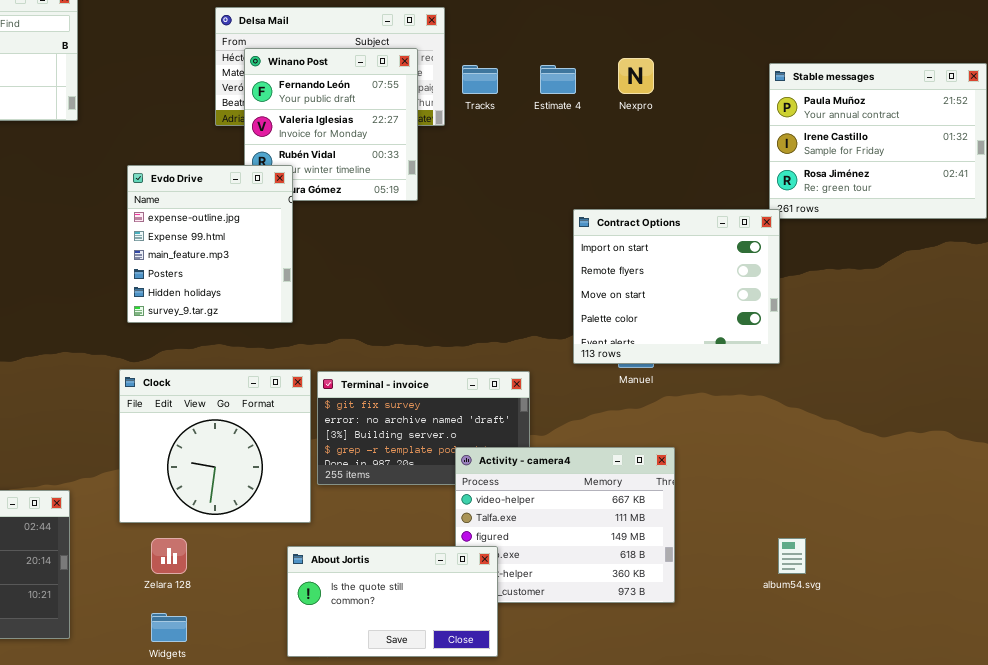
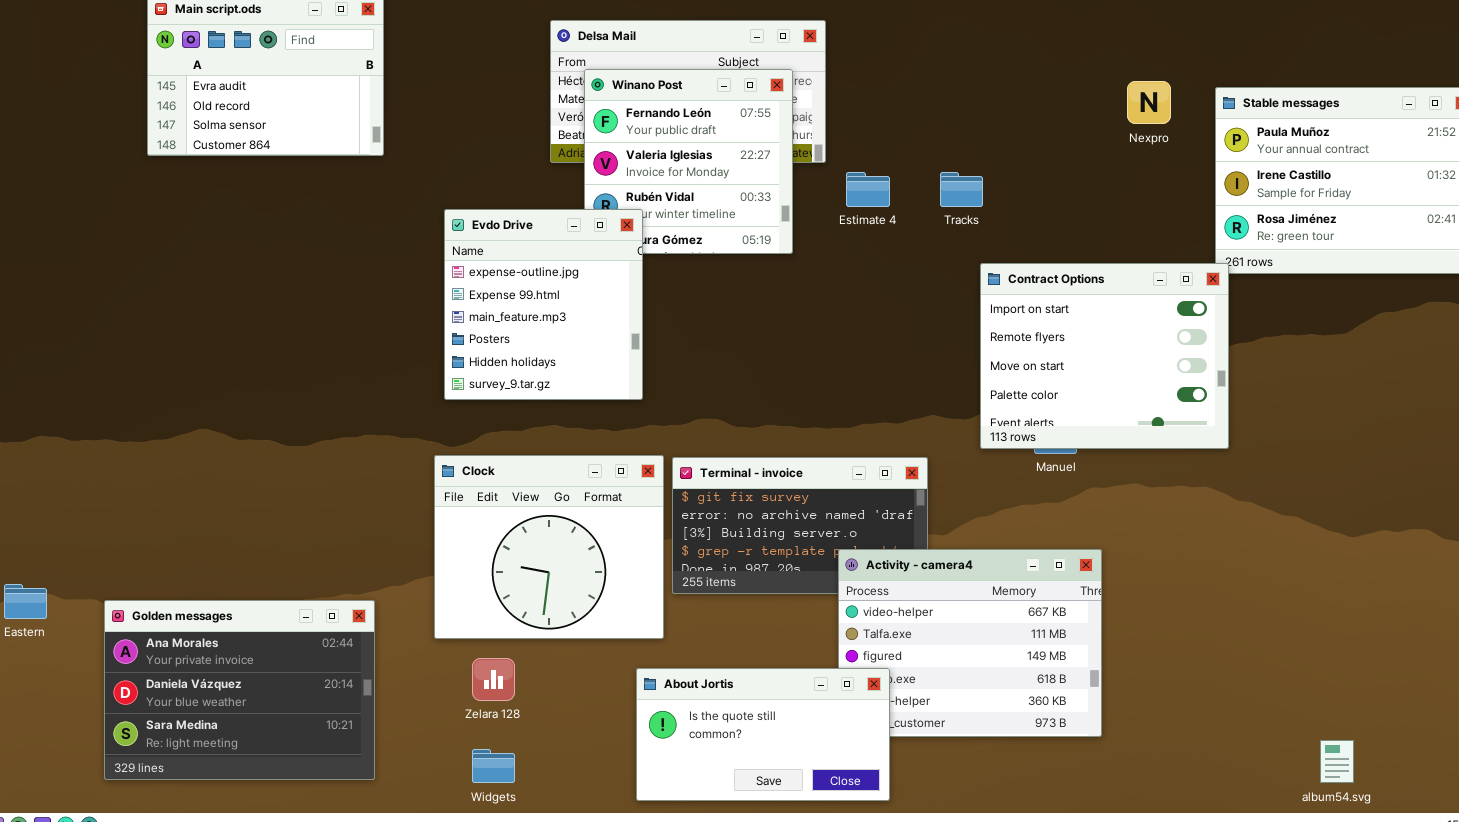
Nexpro: [618,58,654,94] -> [1127,81,1171,124], moved
Tracks: [462,65,498,94] -> [940,172,983,207], moved
Estimate 4: [540,65,576,94] -> [846,172,890,207], moved
album54.svg: [778,538,806,574] -> [1320,740,1354,783], moved

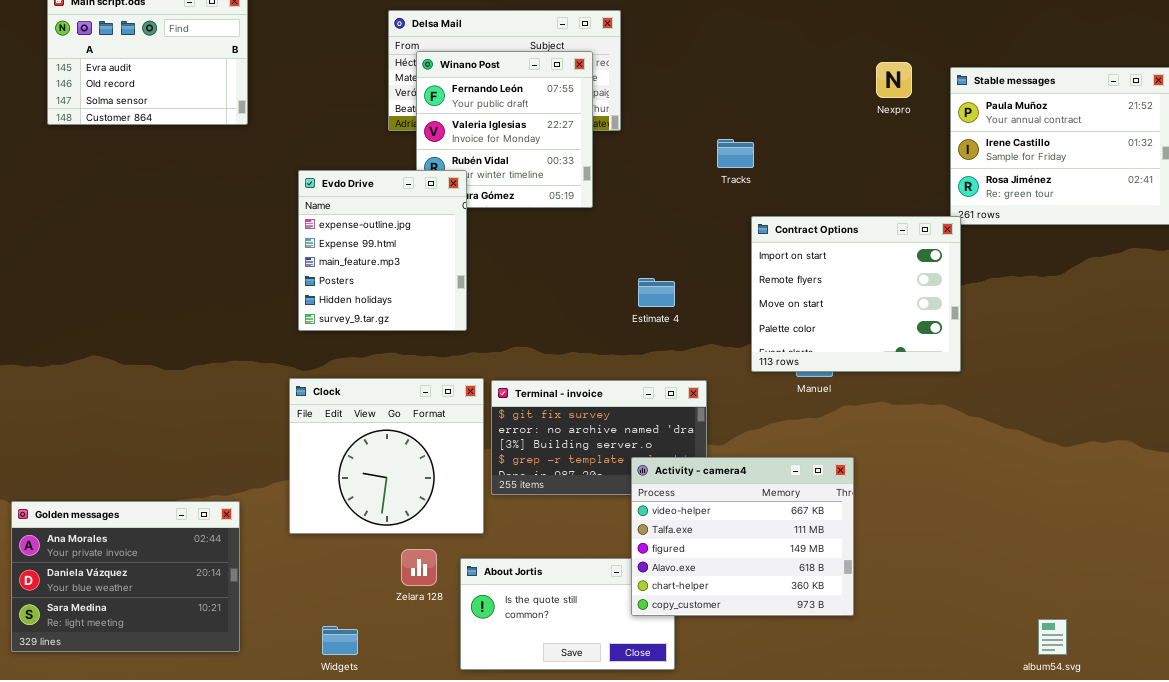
Estimate 4: [846,172,890,207] -> [638,278,675,307], moved
Activity - camera4: [838,549,1102,737] -> [631,457,854,616], raised
Zelara 128: [472,658,515,701] -> [401,549,437,586], moved

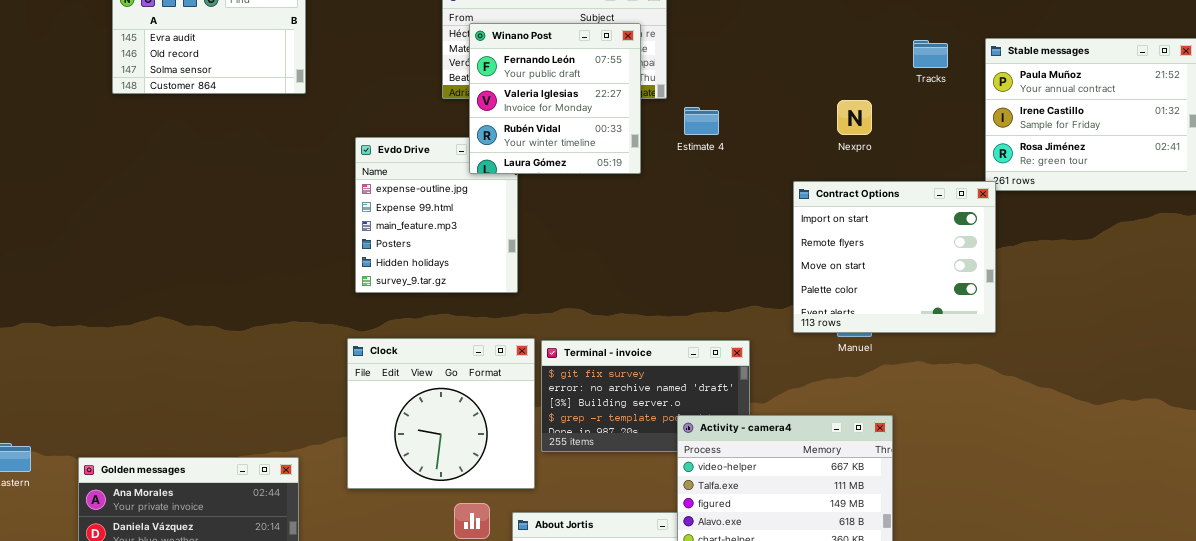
Winano Post: [416,51,593,208] -> [469,23,641,174], raised
Nexpro: [876,62,912,98] -> [837,100,872,135], moved
Tracks: [717,139,754,168] -> [913,40,948,68], moved
Estimate 4: [638,278,675,307] -> [684,107,719,135], moved

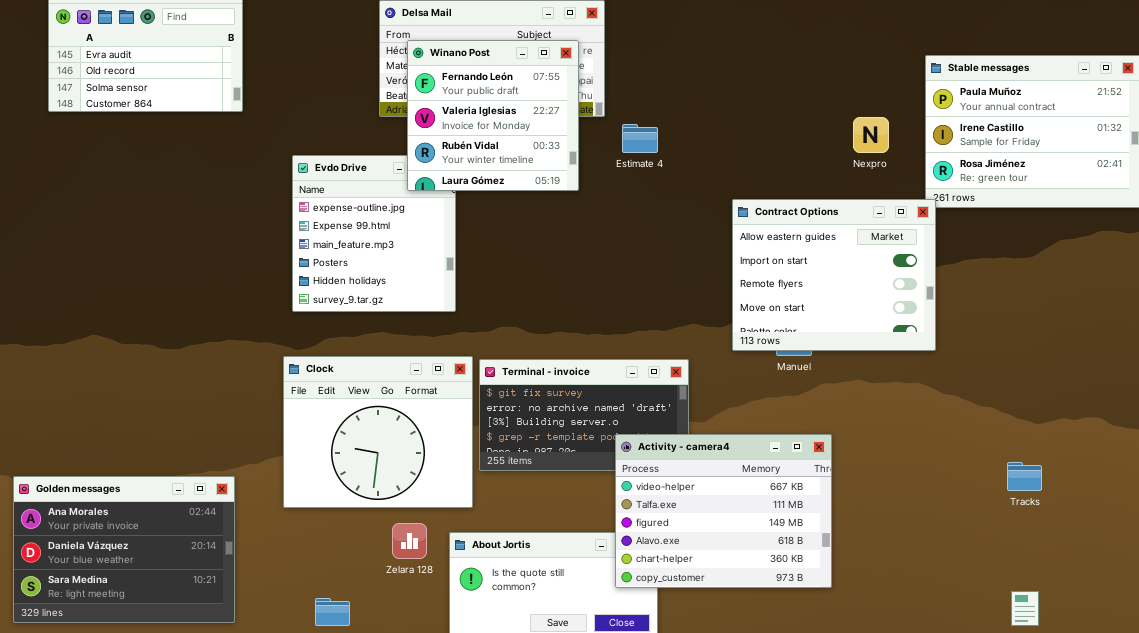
Tracks: [913,40,948,68] -> [1007,462,1042,491], moved
Nexpro: [837,100,872,135] -> [853,117,889,153], moved
Contract Options: [793,181,996,333] -> [732,199,936,351], scrolled up 1 row

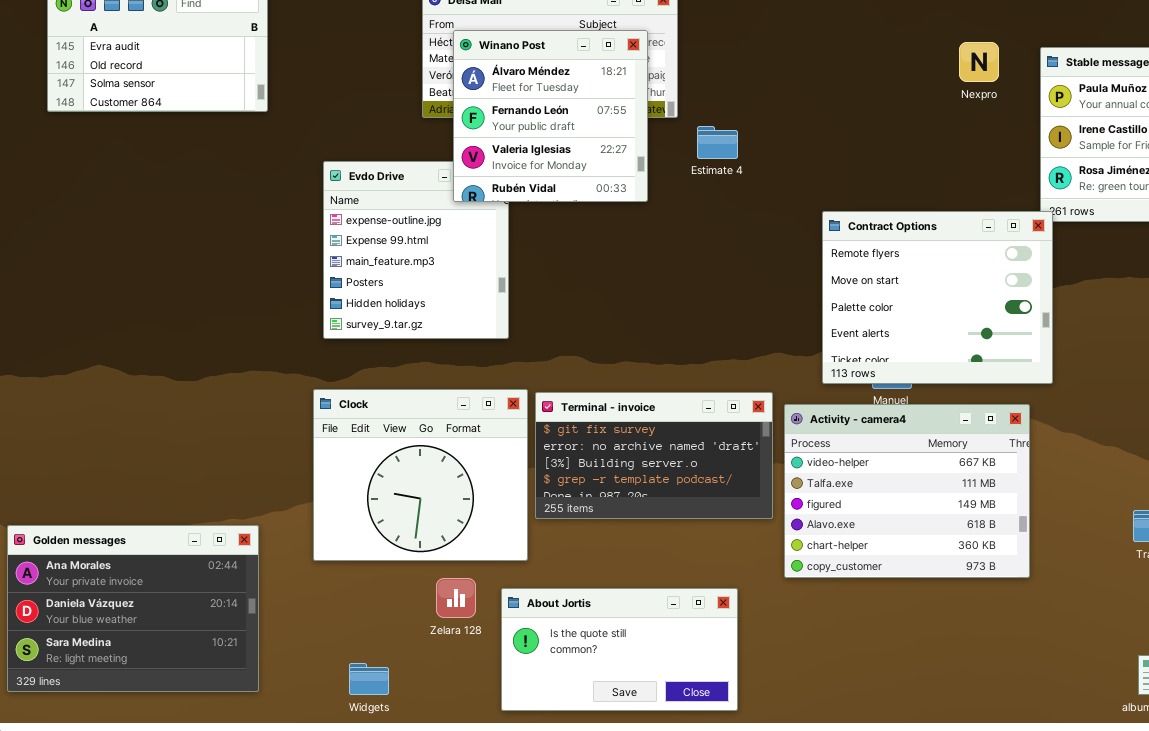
Winano Post: [407,40,579,191] -> [453,30,648,202], scrolled up 1 row
Nexpro: [853,117,889,153] -> [959,42,999,82], moved
Contract Options: [732,199,936,351] -> [822,211,1053,384], scrolled down 2 rows
Activity - camera4: [615,434,832,588] -> [784,404,1030,578], moved

